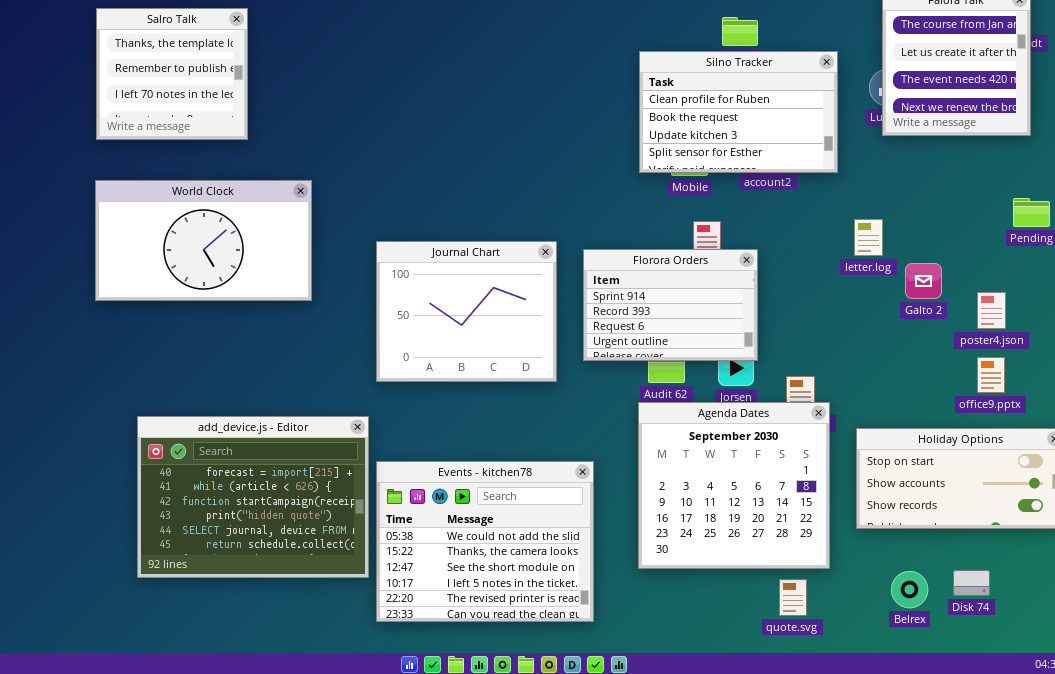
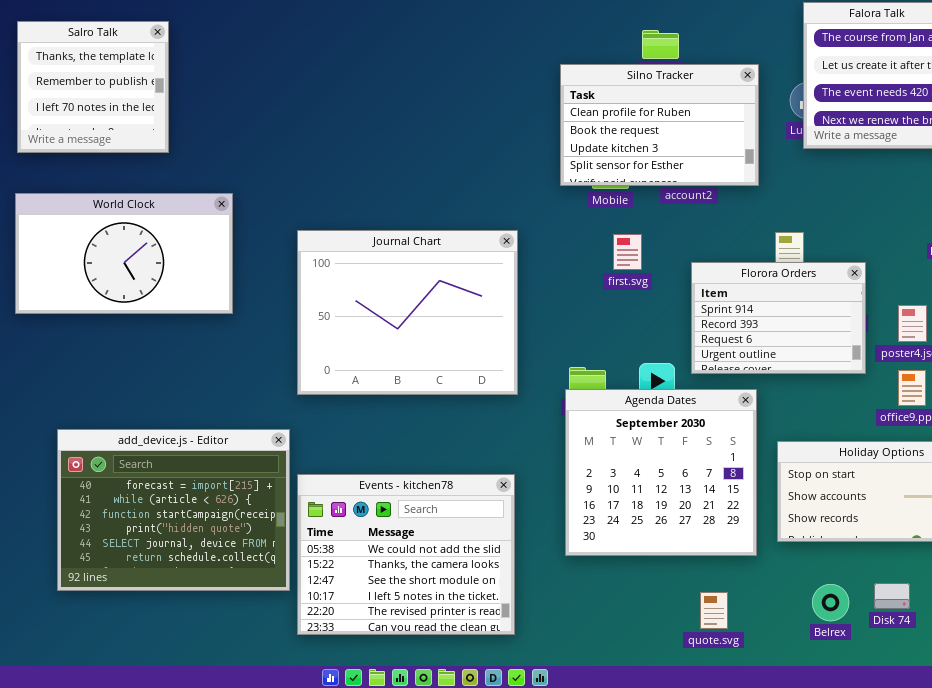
Journal Chart: [376,241,557,382] -> [297,230,518,395], resized
Florora Orders: [583,249,758,361] -> [691,262,866,374], moved
Agenda Dates: [638,402,830,569] -> [565,389,757,556], moved

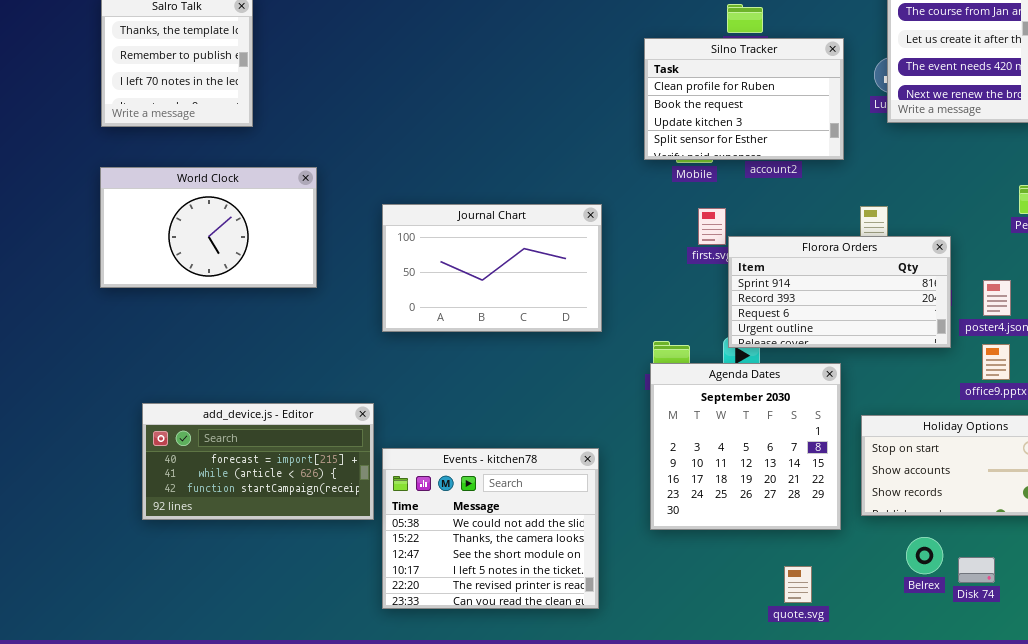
Journal Chart: [297,230,518,395] -> [382,204,602,332], resized
Florora Orders: [691,262,866,374] -> [728,236,951,348], resized
add_device.js - Editor: [57,429,290,591] -> [142,403,374,520], resized
Belrex: [812,584,849,621] -> [906,537,943,574], moved

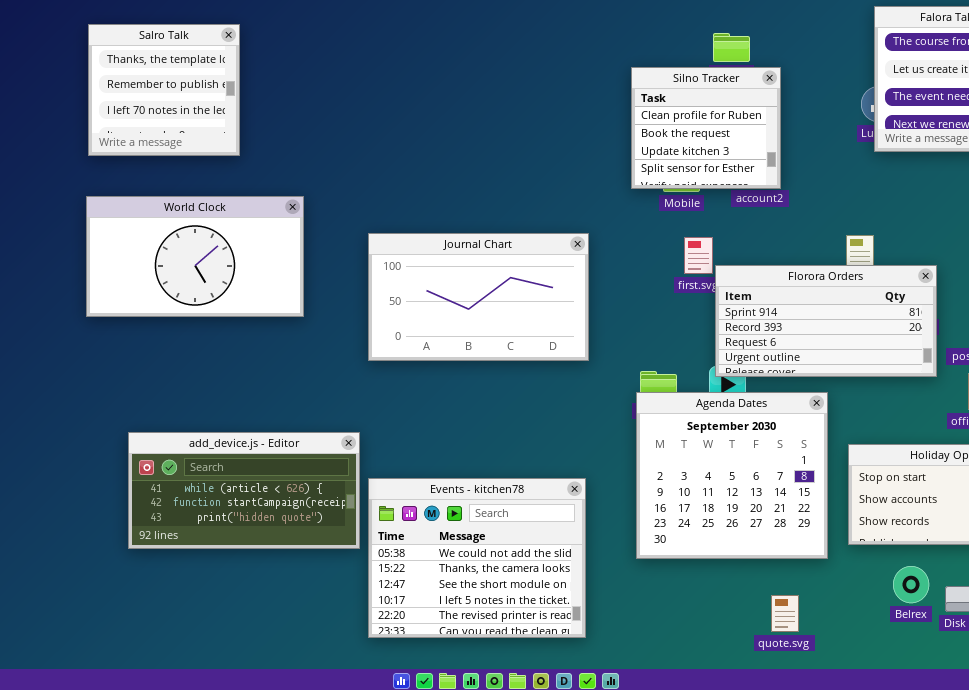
Silno Tracker: [644,38,844,160] -> [631,67,781,189], resized
add_device.js - Editor: [142,403,374,520] -> [128,432,360,549], scrolled down 1 row

